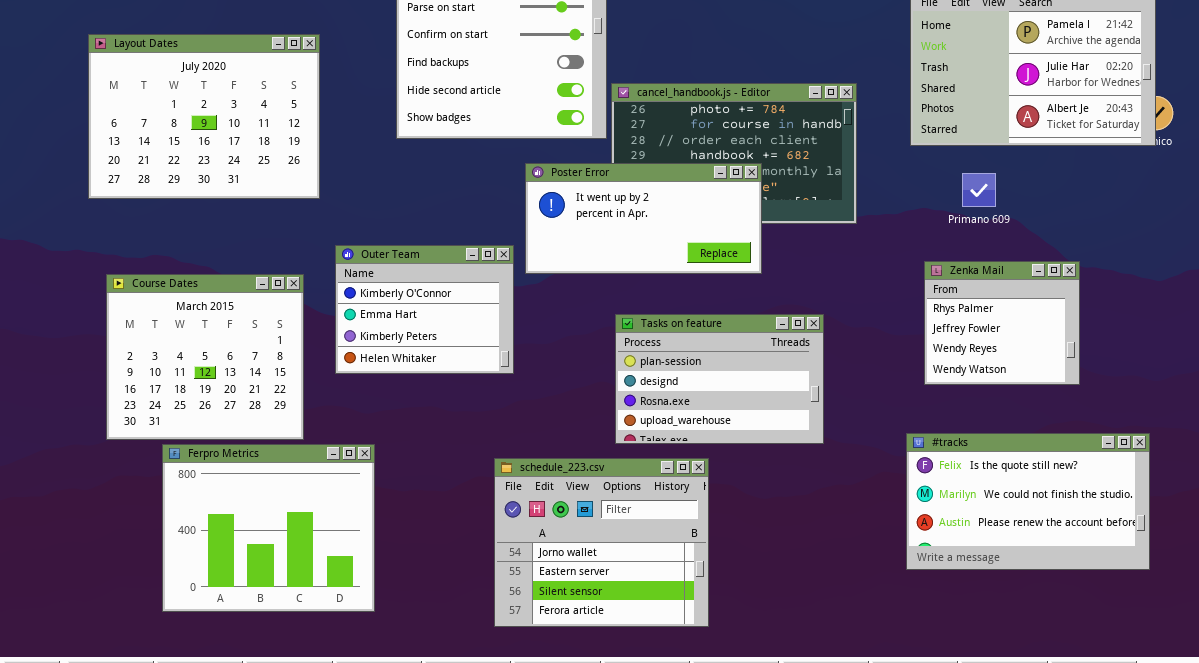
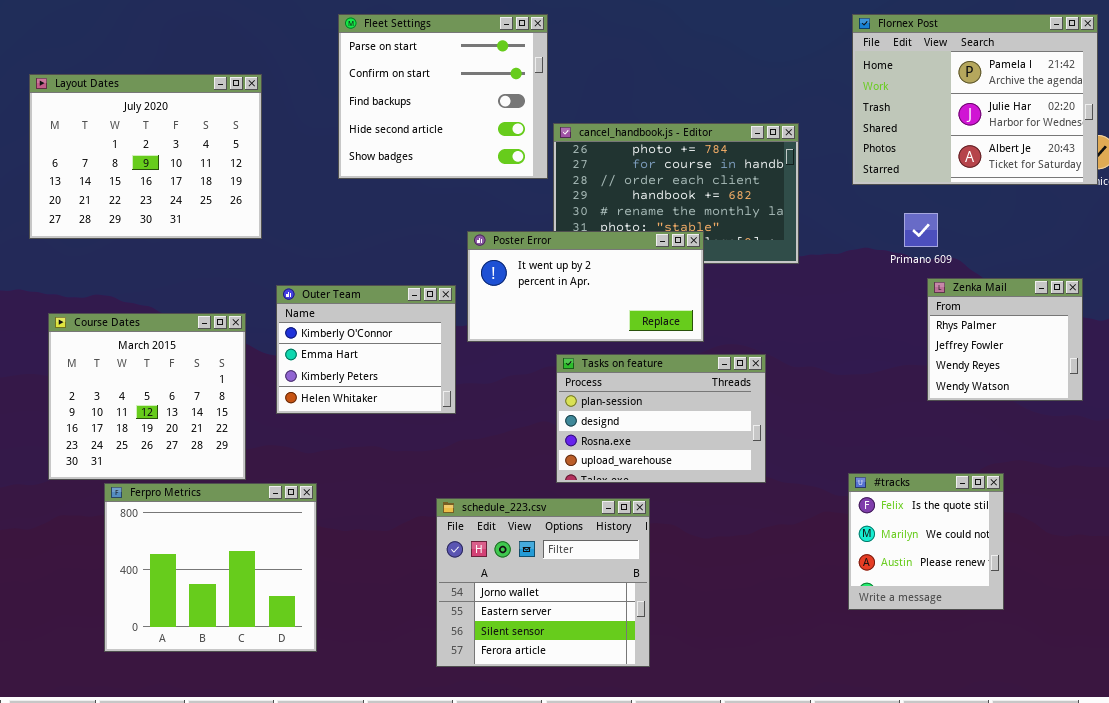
Poster Error: [525,163,762,274] -> [467,231,704,342], moved
Zenka Mail: [924,261,1080,385] -> [927,278,1083,401], moved
#tracks: [906,433,1150,570] -> [848,473,1004,610], resized

